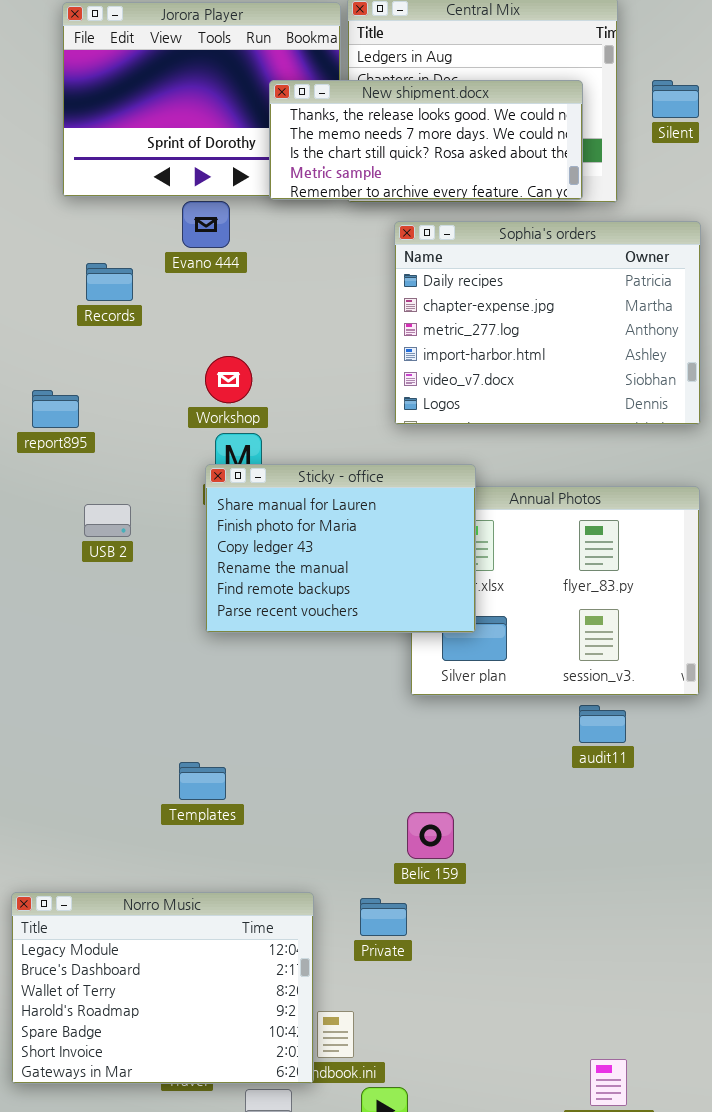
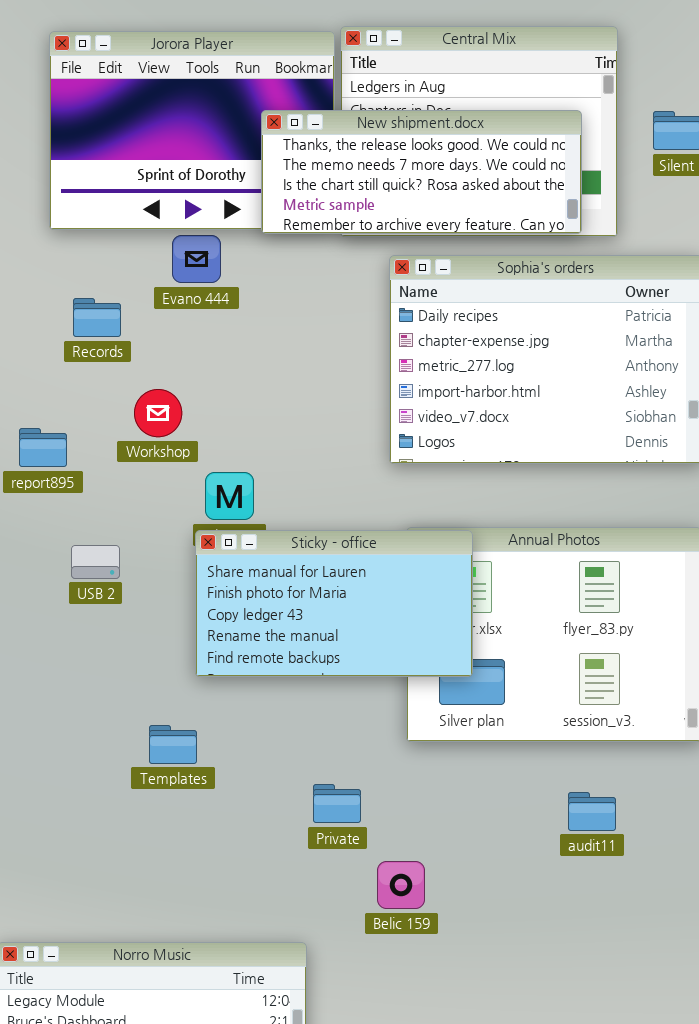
Workshop: [205,356,252,403] -> [134,389,182,437], moved
Sticky - office: [205,464,476,633] -> [195,530,473,677], resized
audit11: [579,705,626,743] -> [568,792,616,831], moved
Templates: [179,762,226,800] -> [149,725,197,764], moved
Belic 159: [407,812,454,859] -> [377,861,425,909], moved
Private: [360,898,407,936] -> [313,784,361,823], moved

